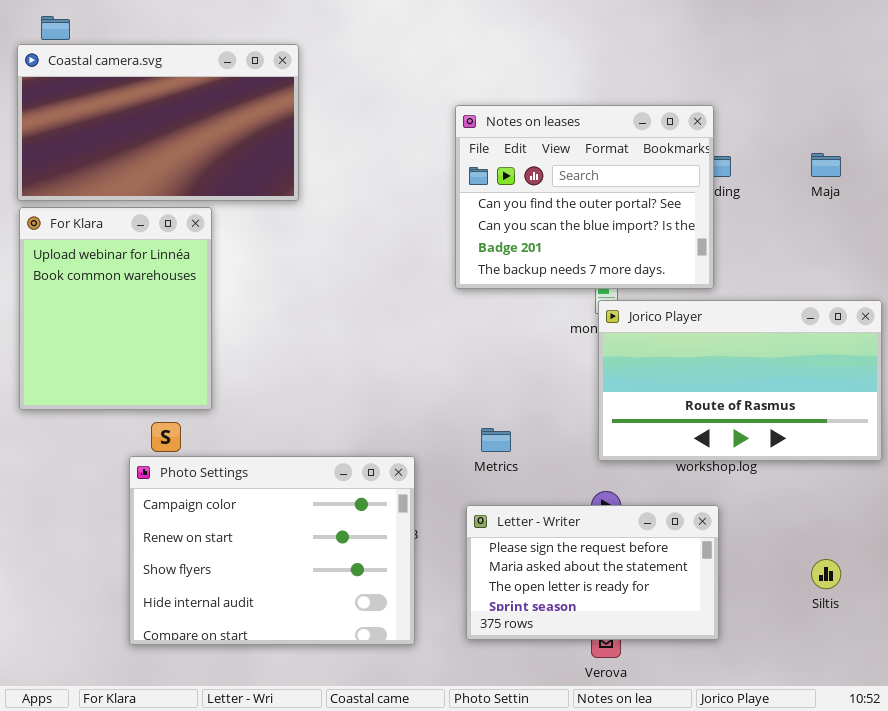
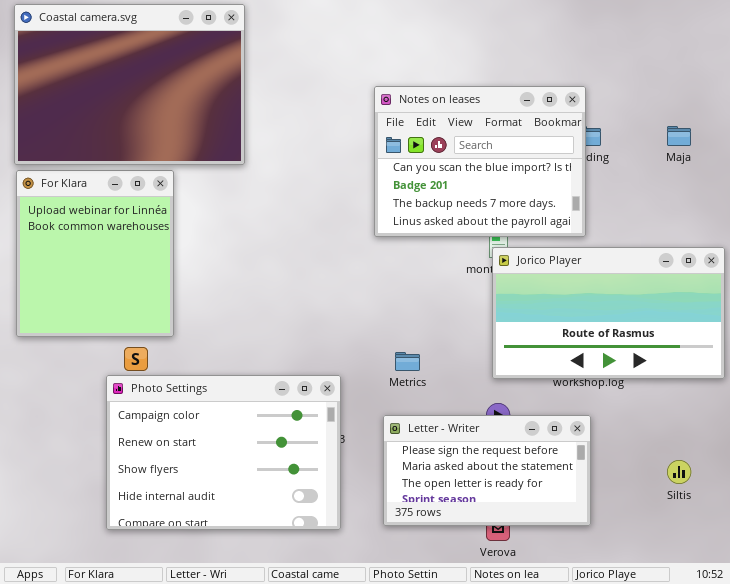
Coastal camera.svg: [17,44,299,201] -> [14,4,245,165], resized
Notes on leases: [455,105,714,289] -> [374,86,586,237], scrolled down 1 row

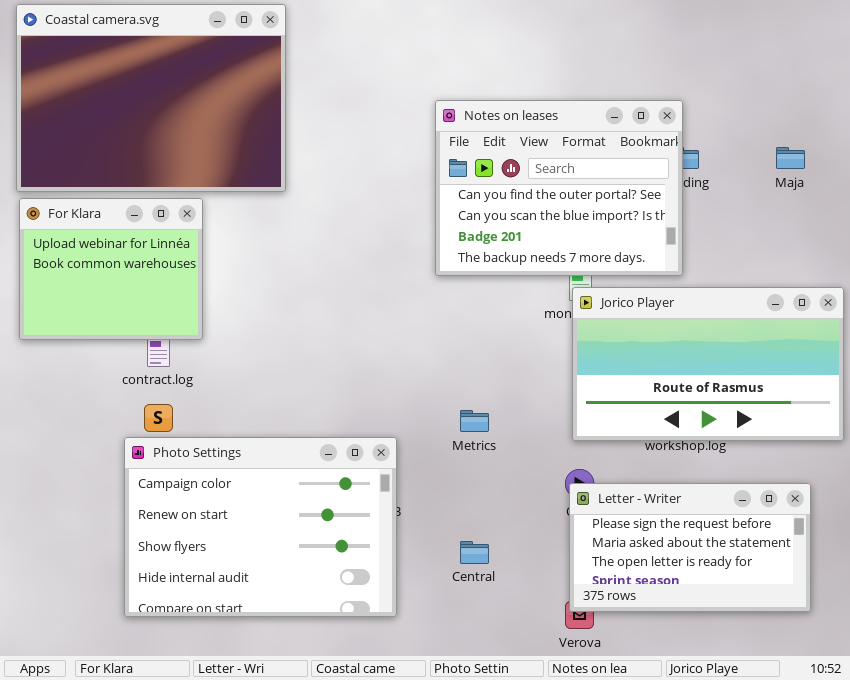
Notes on leases: [374,86,586,237] -> [435,100,683,276], scrolled up 1 row
For Klara: [16,170,174,337] -> [19,198,203,340], resized
Letter - Writer: [383,415,591,526] -> [569,483,811,612], moved

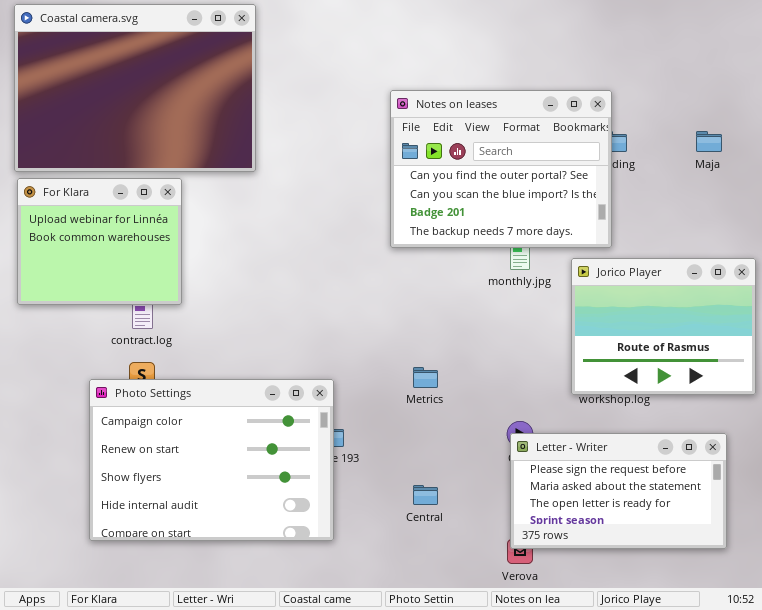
Jorico Player: [572,287,844,441] -> [571,258,756,395], resized
Photo Settings: [124,437,397,617] -> [89,379,334,541], moved

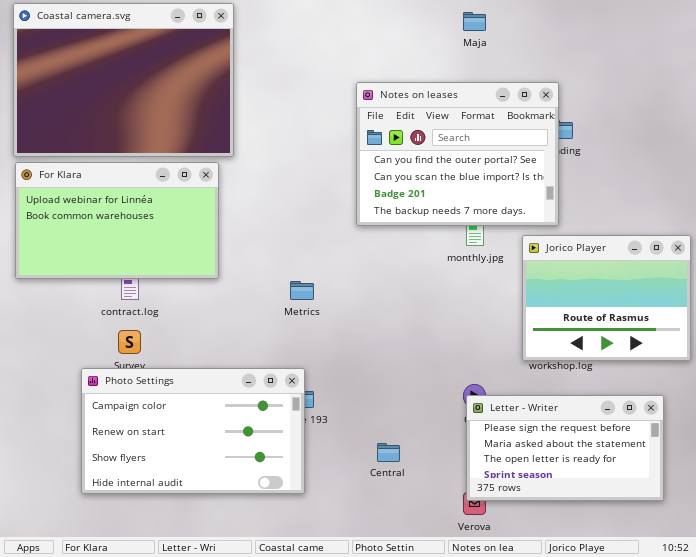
Maja: [696,131,722,152] -> [463,12,486,31], moved
For Klara: [17,178,182,305] -> [15,162,219,279], resized
Metrics: [413,367,438,388] -> [290,281,314,300], moved
Photo Settings: [89,379,334,541] -> [81,368,305,494], resized

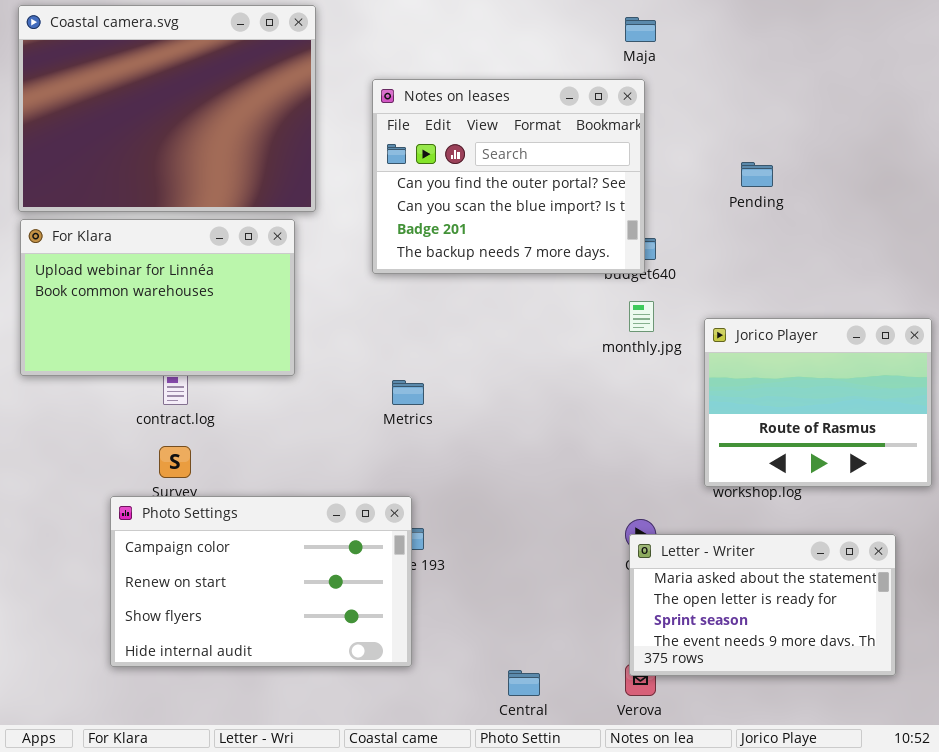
Notes on leases: [356,82,559,226] -> [372,79,645,274], moved
Letter - Writer: [466,395,664,501] -> [629,534,896,676], scrolled down 1 row
Central: [377,443,400,462] -> [508,670,540,696], moved

